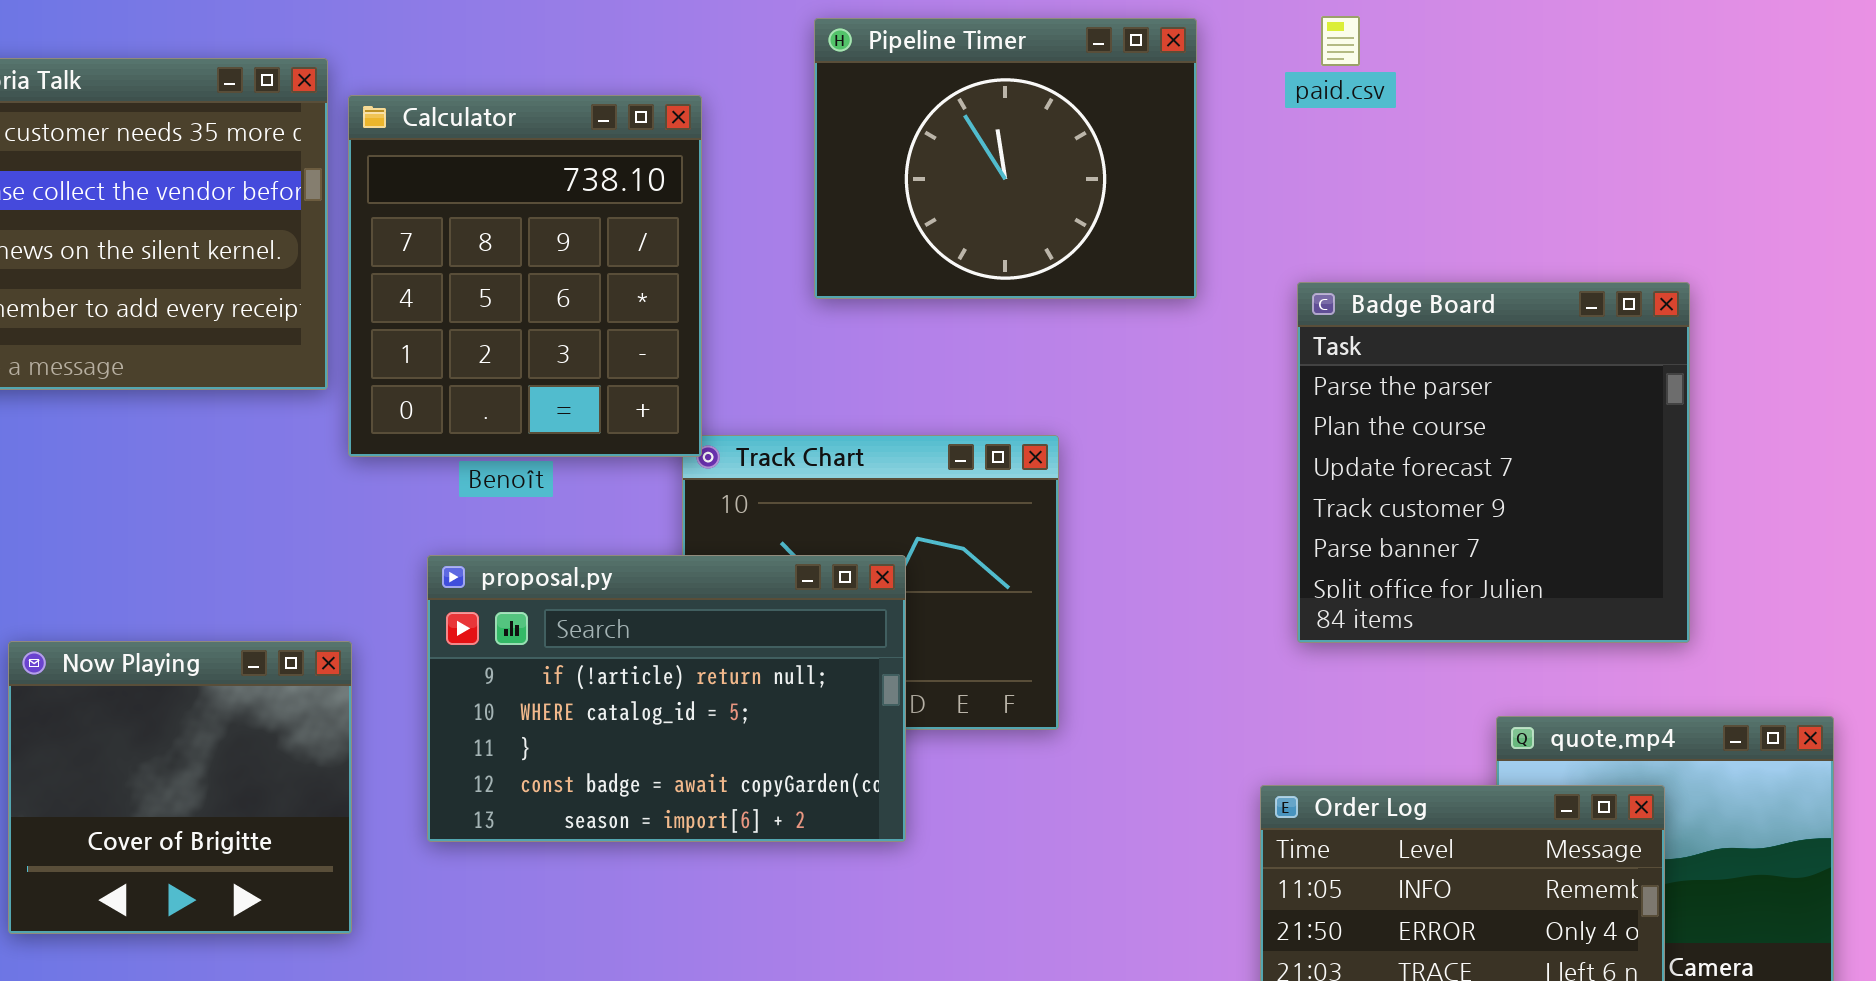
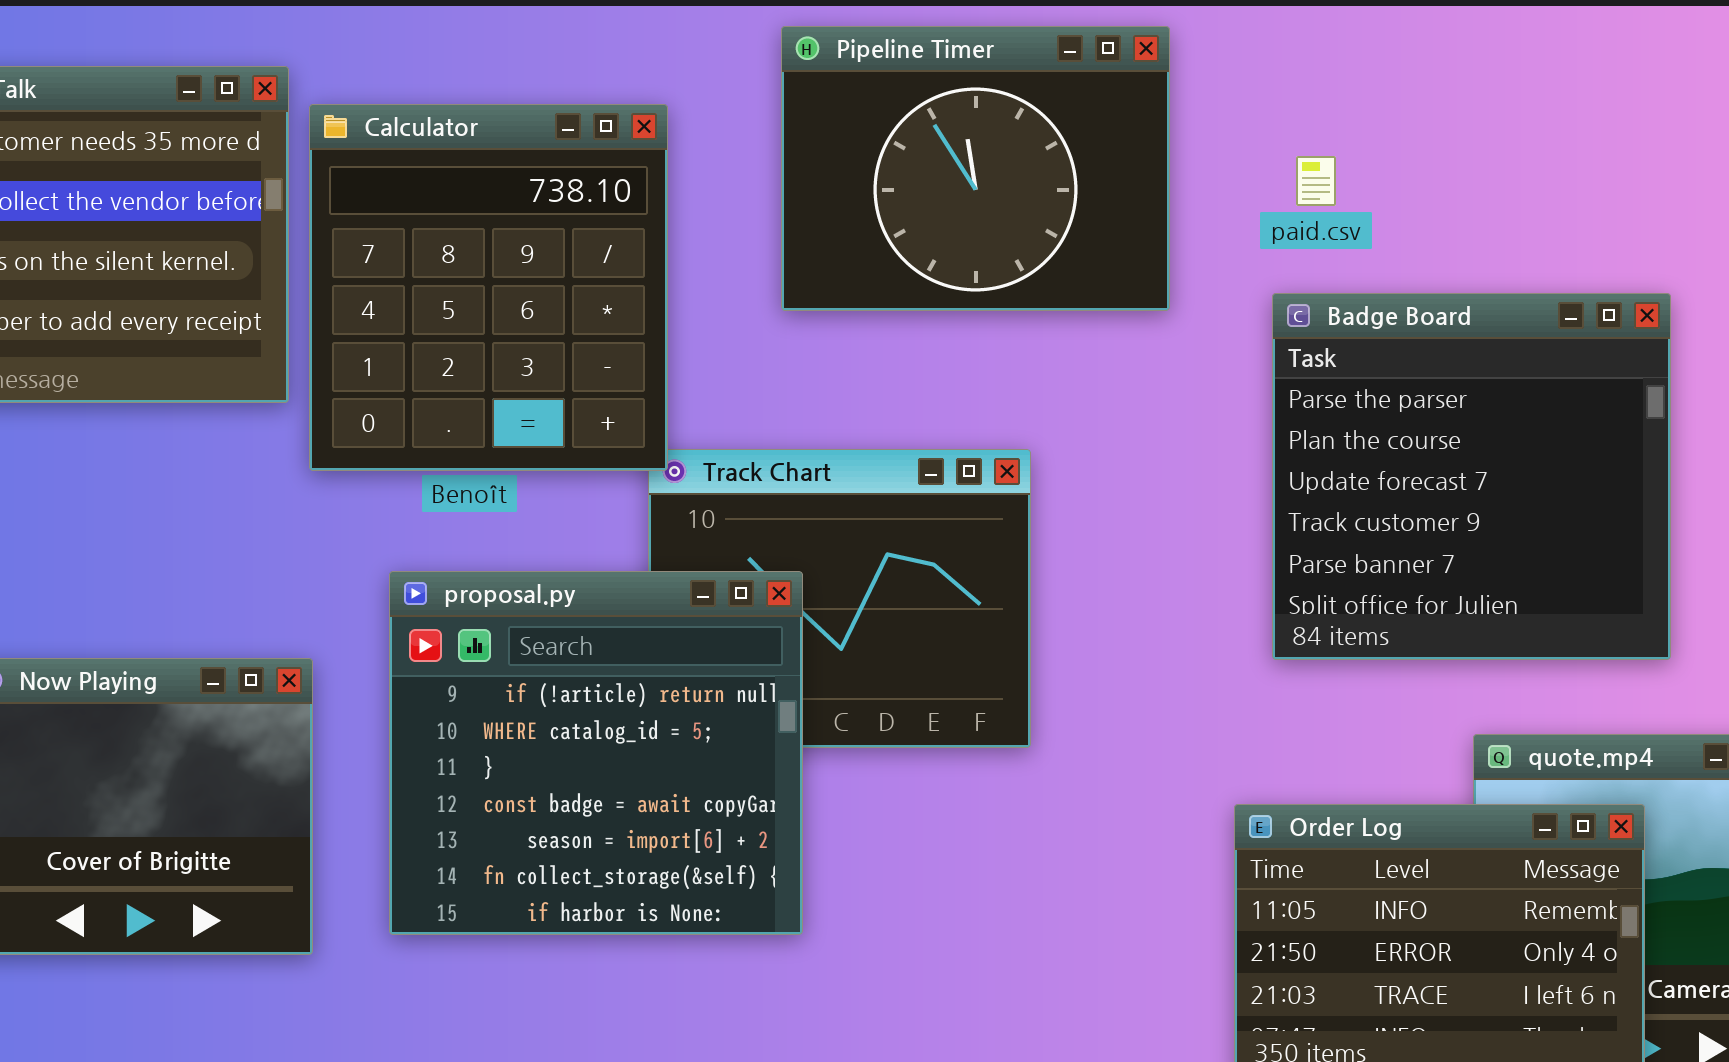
paid.csv: [1321,16,1360,66] -> [1296,156,1336,206], moved
proposal.py: [427,555,906,842] -> [389,571,803,935], resized

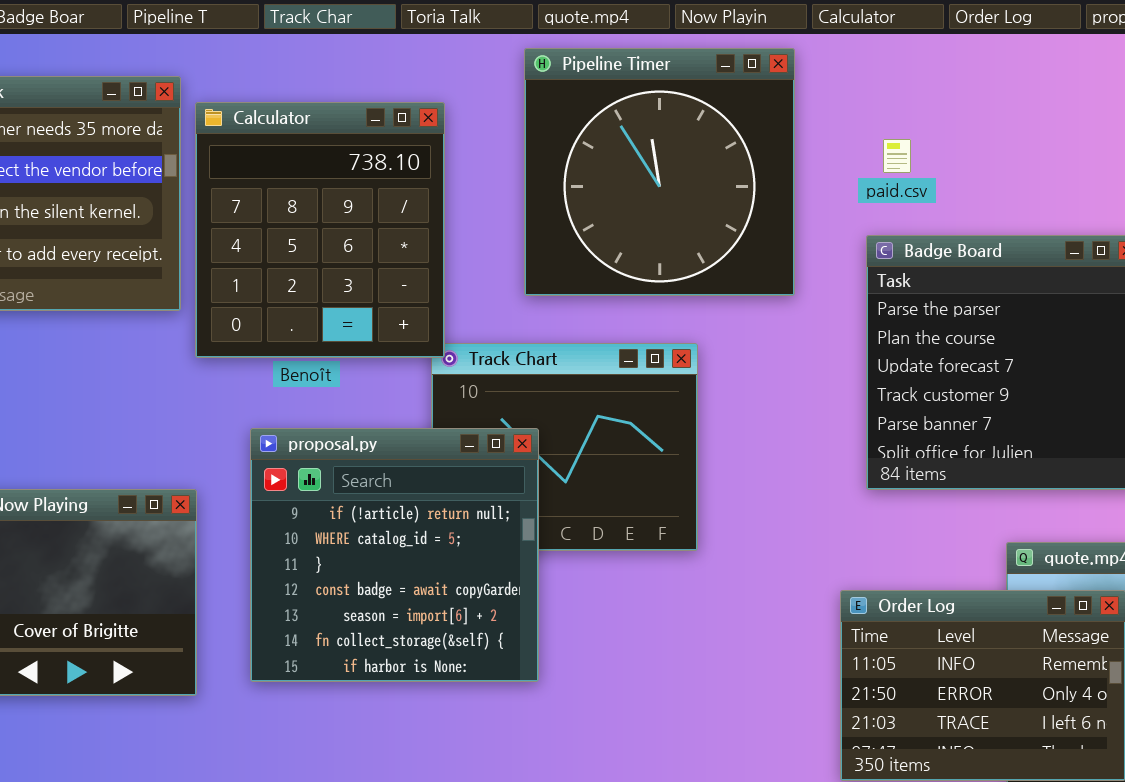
Pipeline Timer: [781,26,1170,311] -> [524,48,795,296], resized

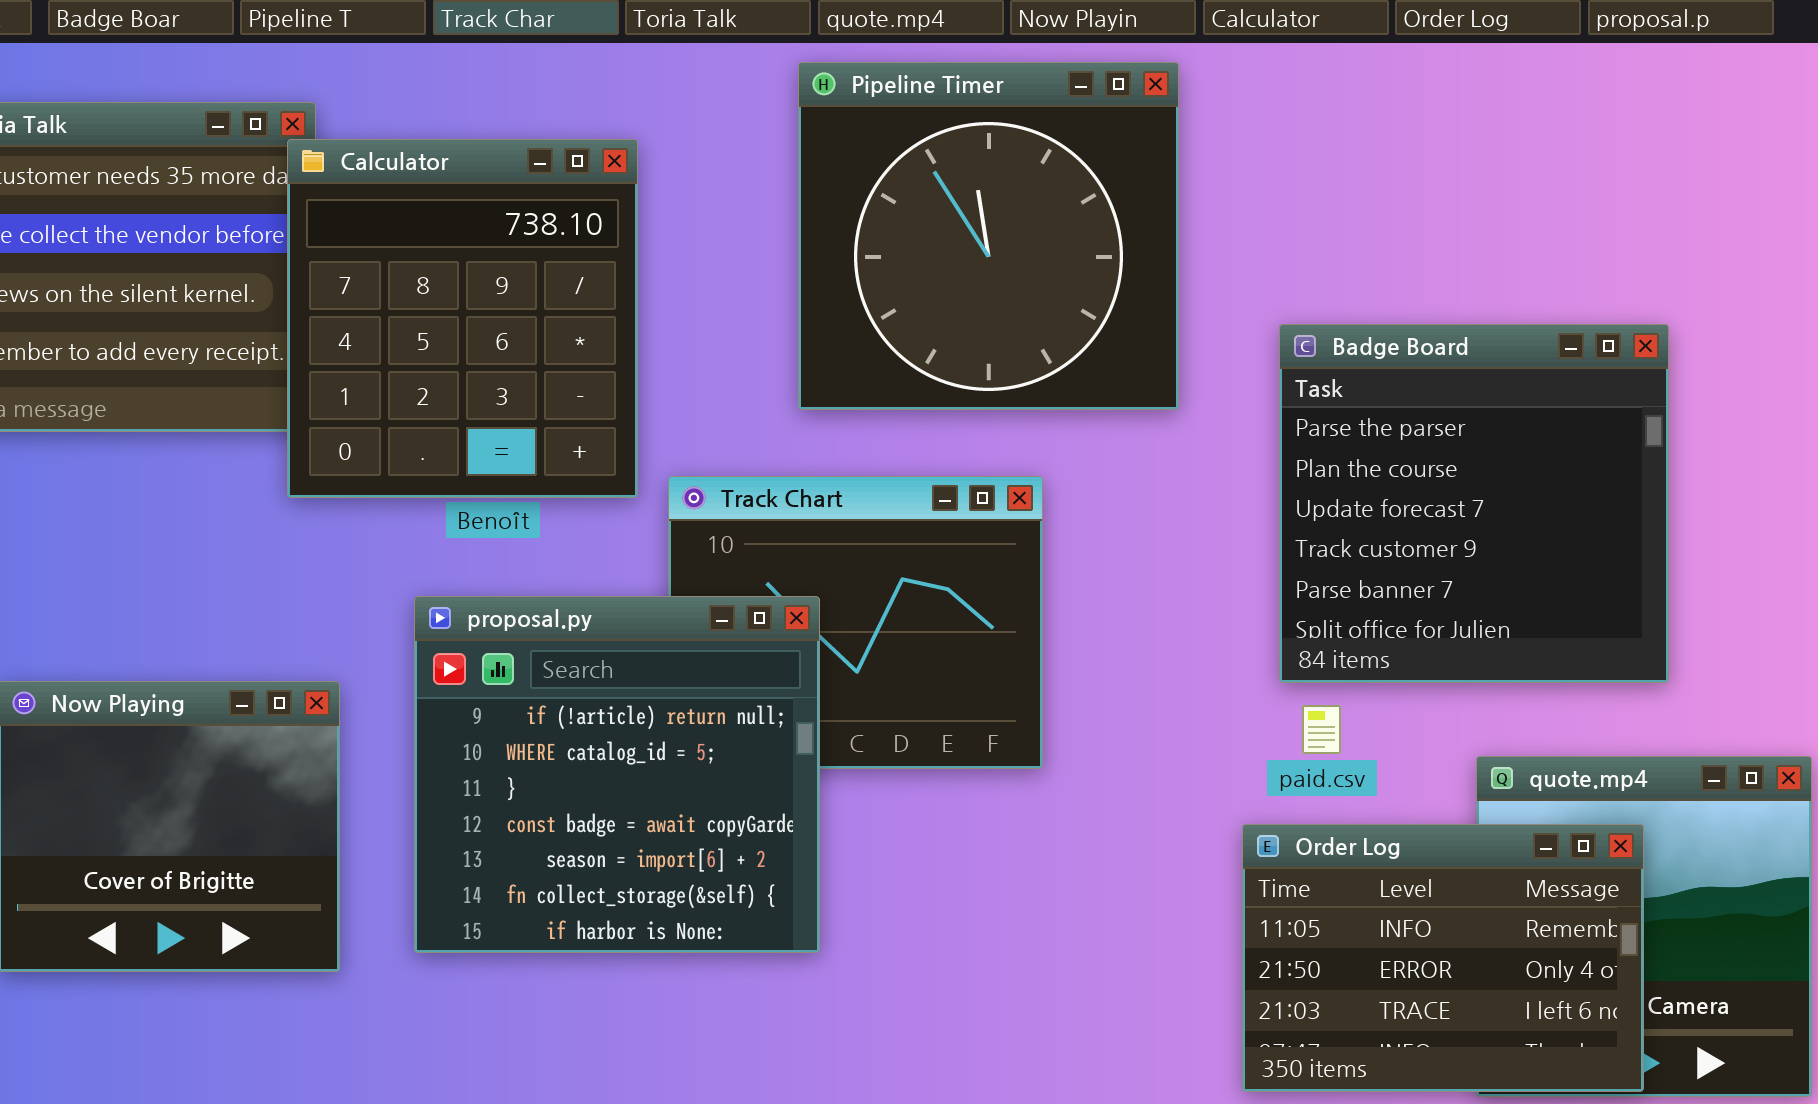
Calculator: [195,102,445,358] -> [287,139,638,498], moved
paid.csv: [883,139,911,173] -> [1302,705,1341,754], moved

